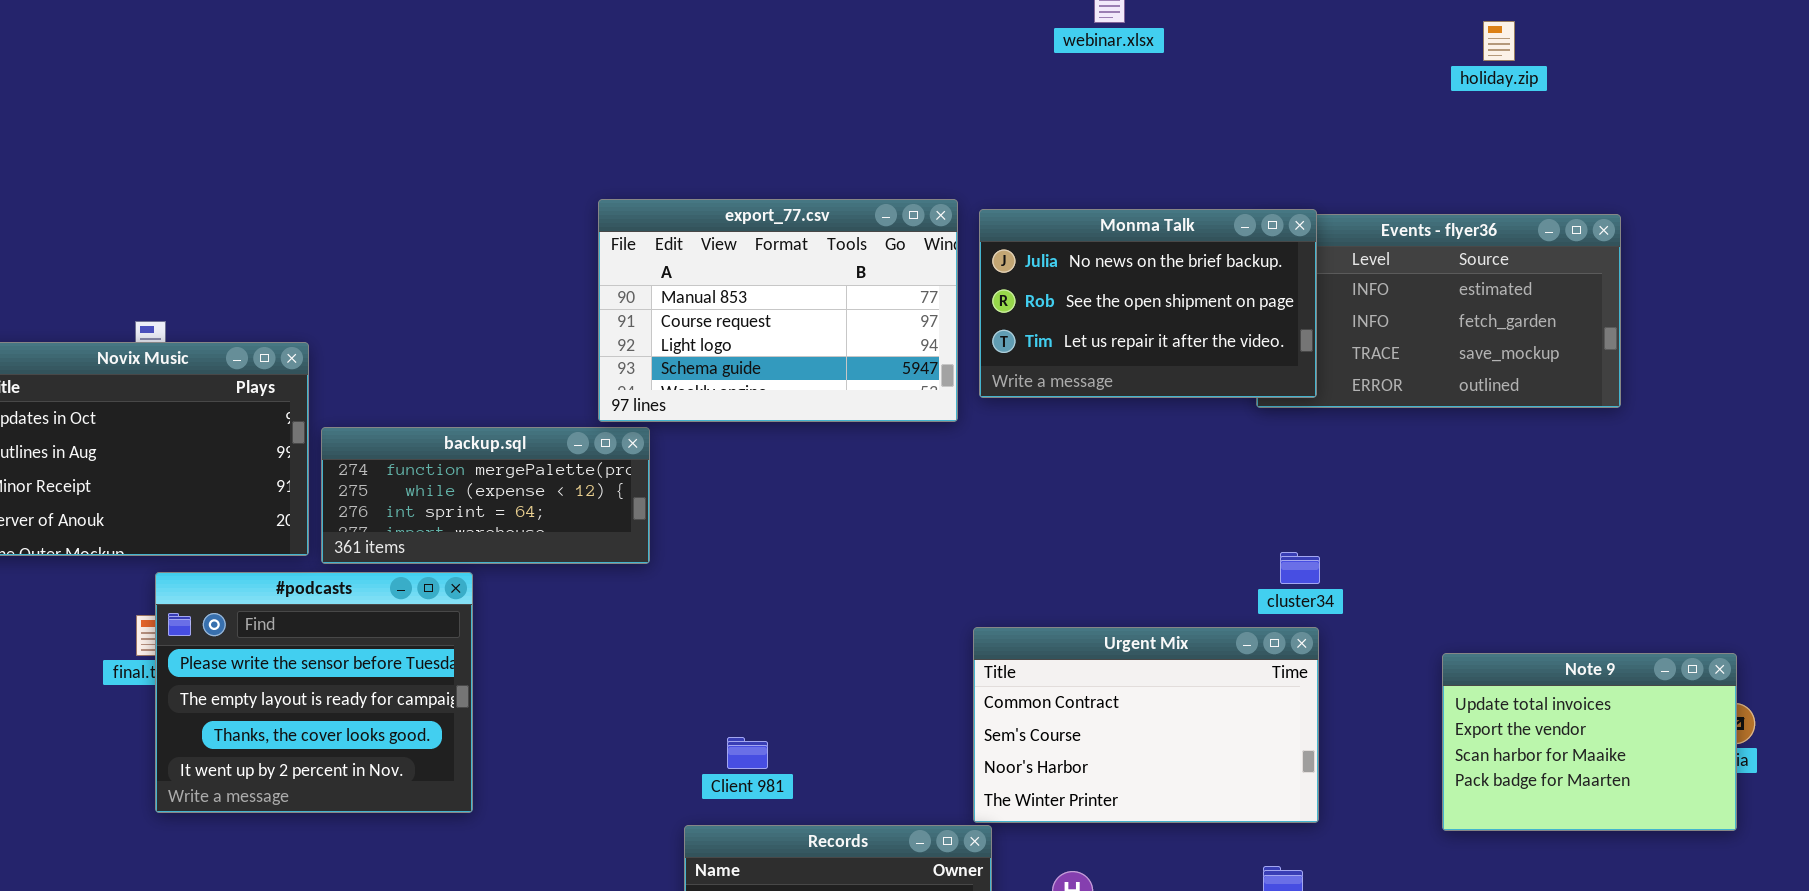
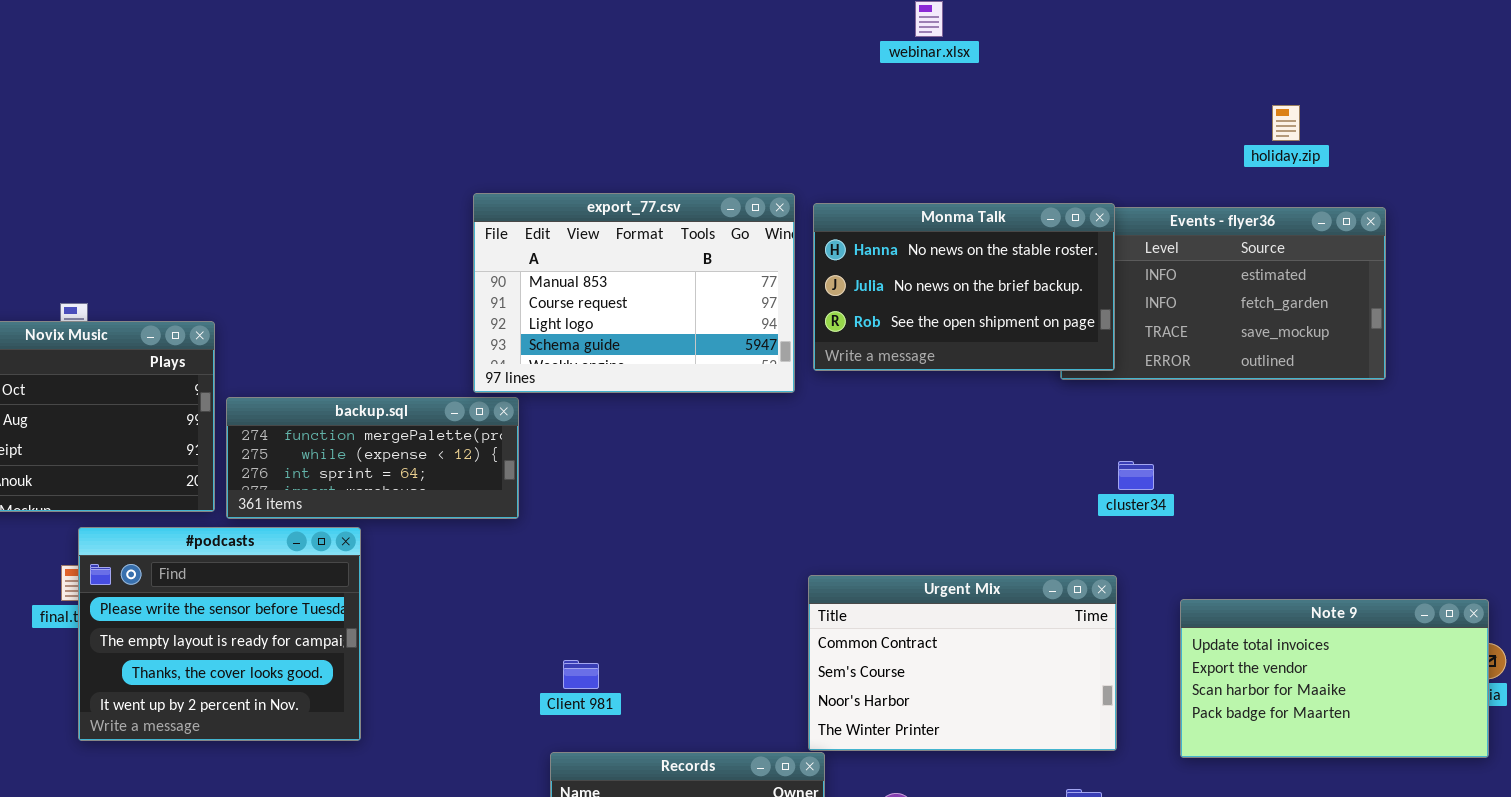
holiday.zip: [1483,21,1515,61] -> [1272,105,1300,141], moved
Monma Talk: [979,209,1317,398] -> [813,203,1115,371], scrolled up 1 row
cluster34: [1280,552,1320,584] -> [1118,461,1154,490], moved
Note 9: [1442,653,1737,831] -> [1180,599,1489,758], resized
Client 981: [727,737,768,769] -> [563,660,599,689], moved

